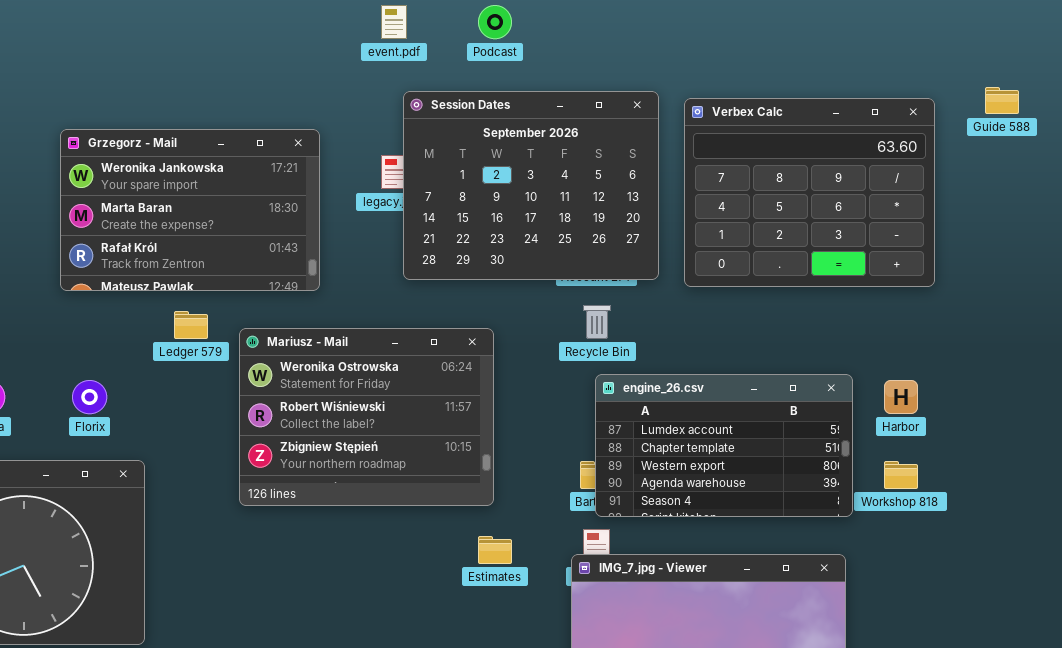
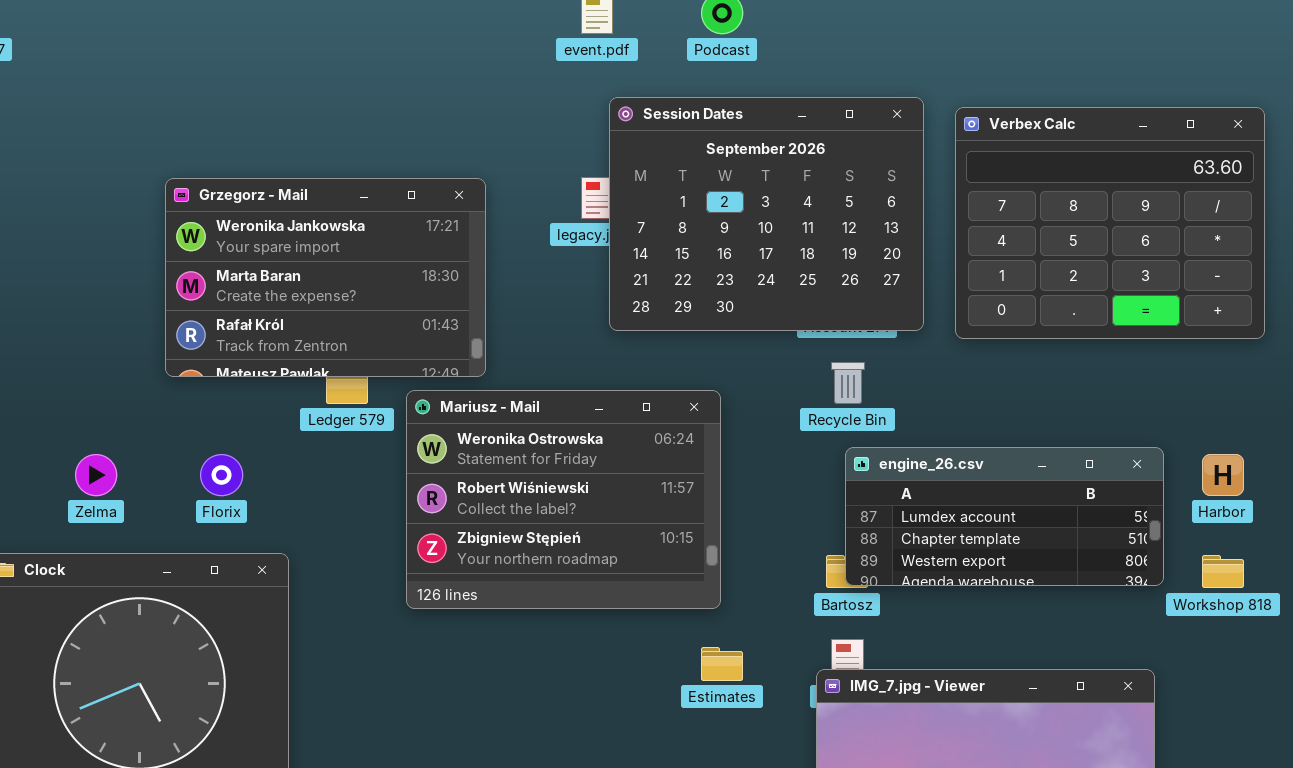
Grzegorz - Mail: [60,129,320,291] -> [165,178,486,377], moved
engine_26.csv: [595,374,853,517] -> [845,447,1164,586], resized

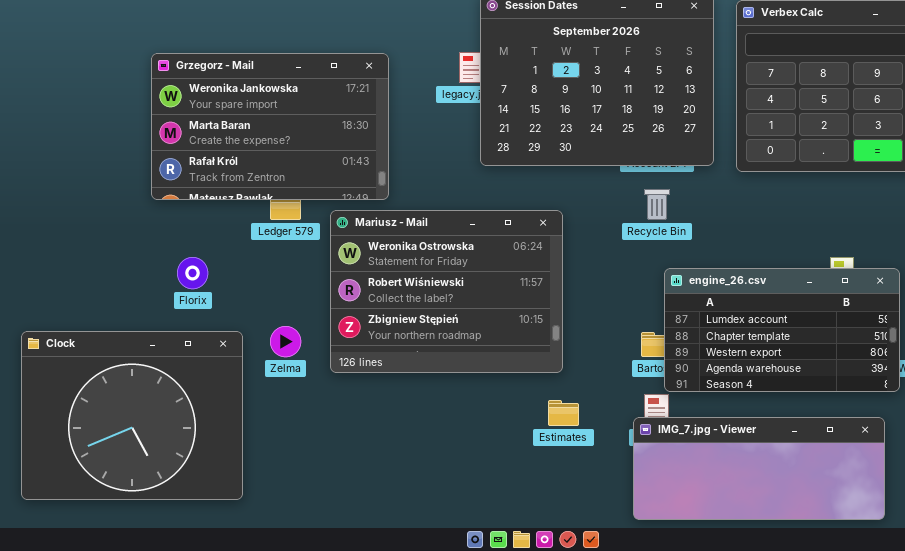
engine_26.csv: [845,447,1164,586] -> [664,268,900,392], moved, resized
Zelma: [75,454,117,496] -> [270,326,301,357], moved

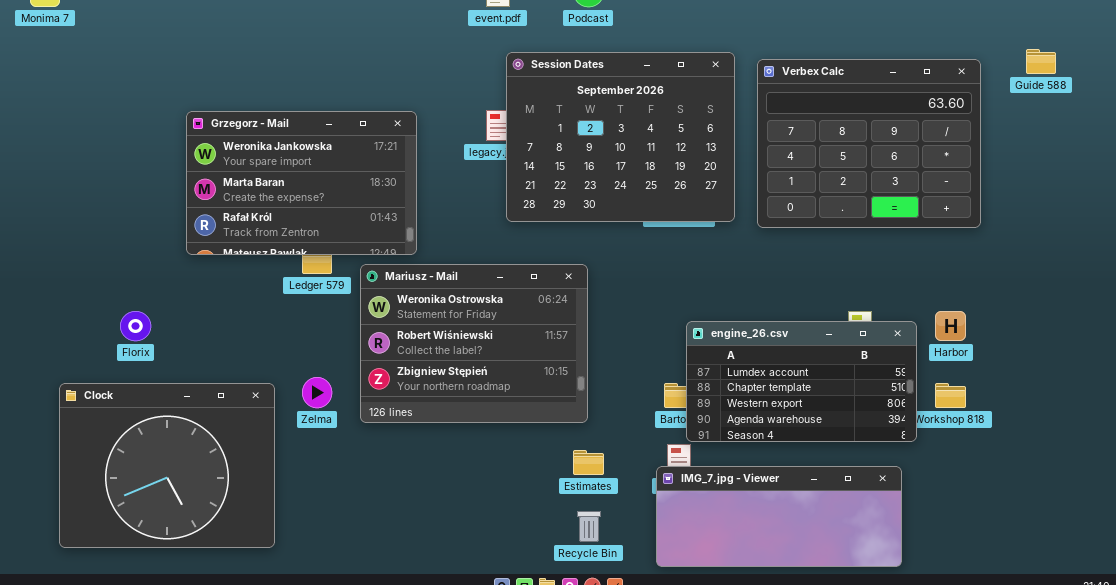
Recycle Bin: [644,189,670,220] -> [577,511,601,542], moved
Florix: [177,257,208,289] -> [120,311,151,341], moved

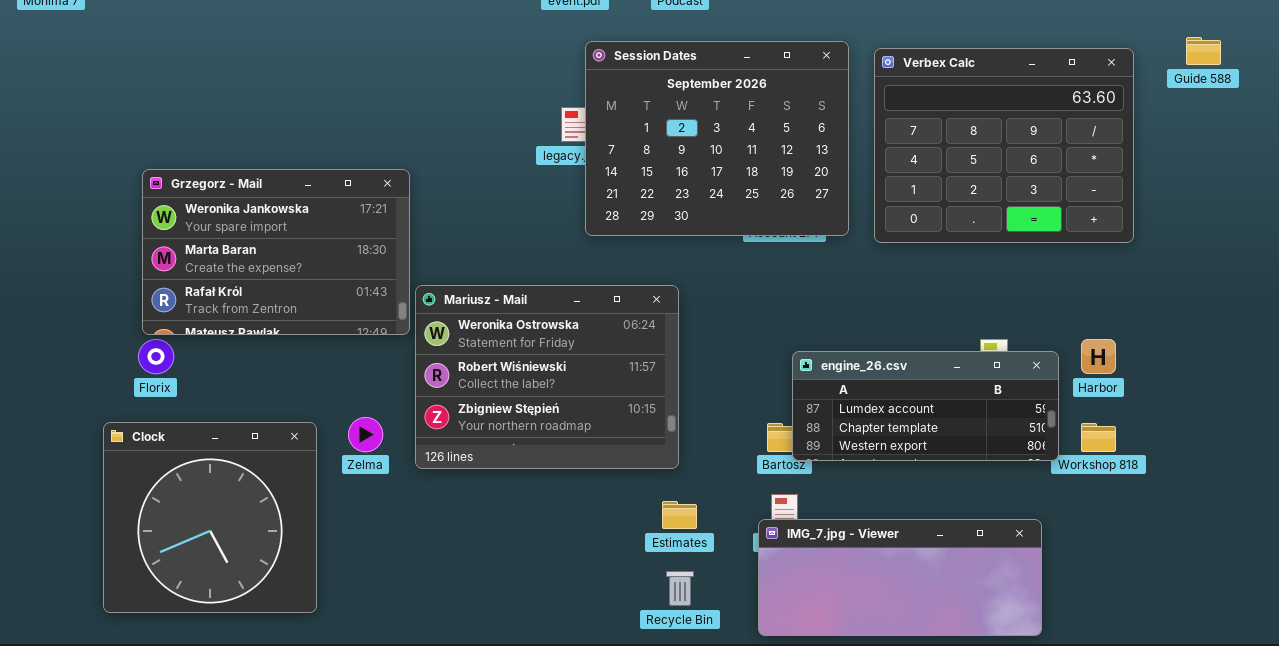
Grzegorz - Mail: [186,111,417,255] -> [142,169,410,335], moved
engine_26.csv: [686,321,917,442] -> [792,351,1059,461], resized
Clock: [59,383,275,548] -> [103,422,317,613], resized

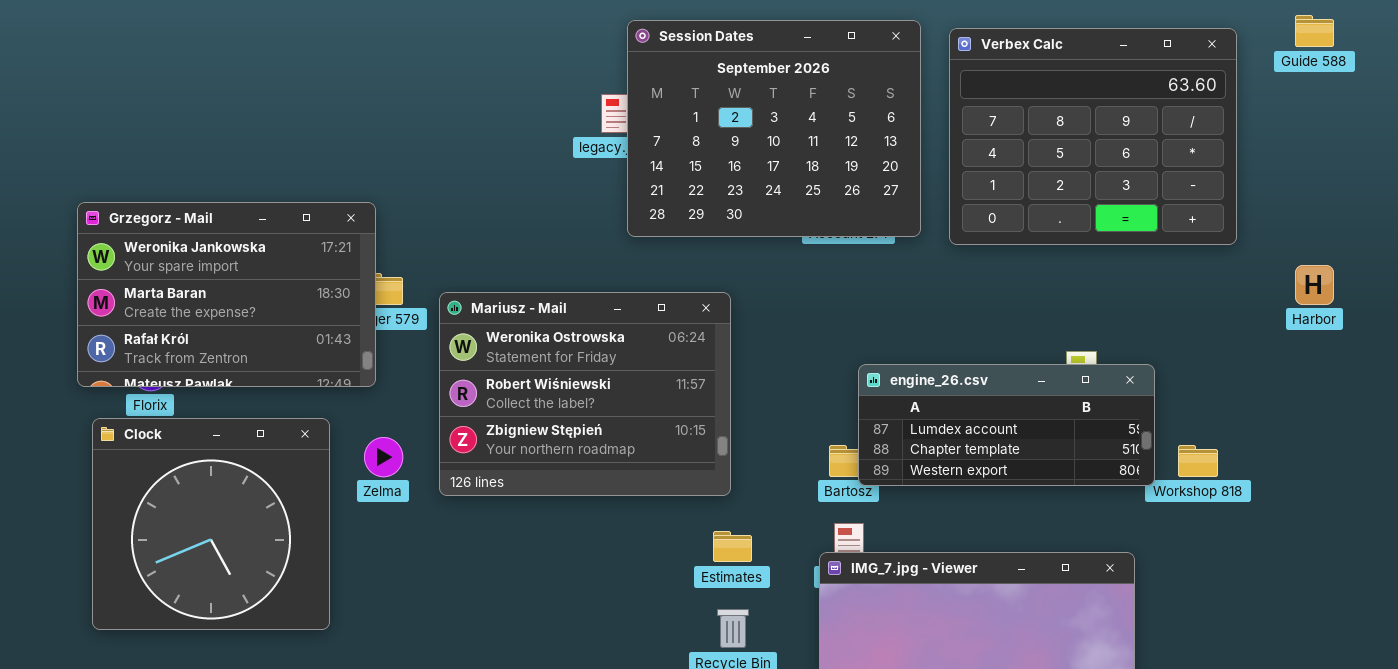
Grzegorz - Mail: [142,169,410,335] -> [77,202,376,387], moved
Harbor: [1081,339,1116,374] -> [1295,265,1334,305], moved
Clock: [103,422,317,613] -> [92,418,330,630], moved

